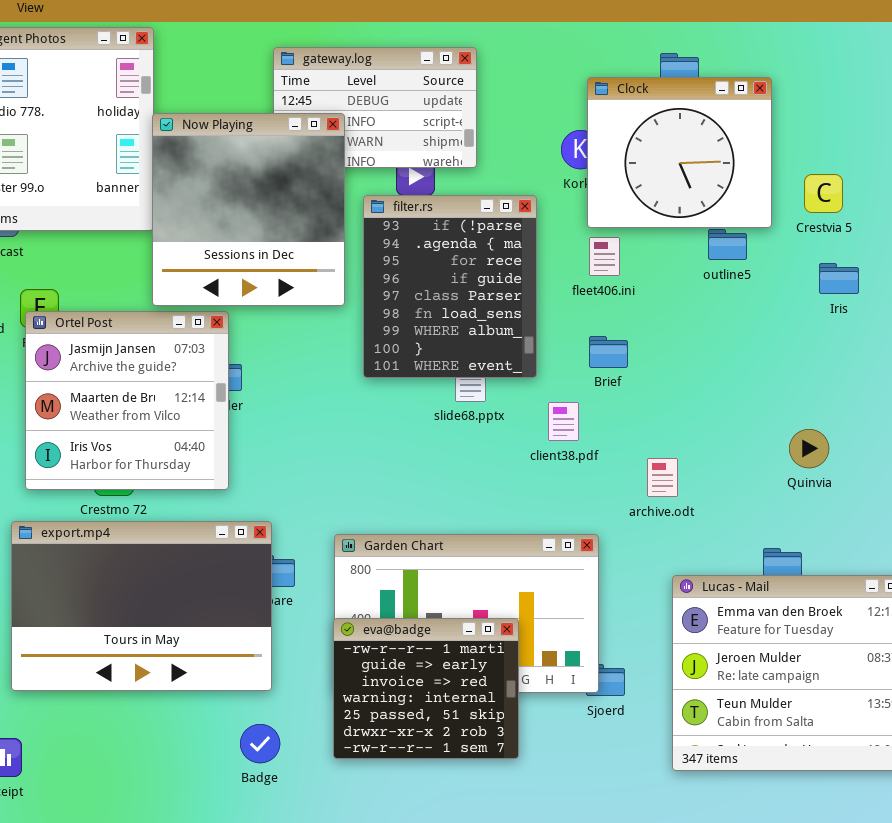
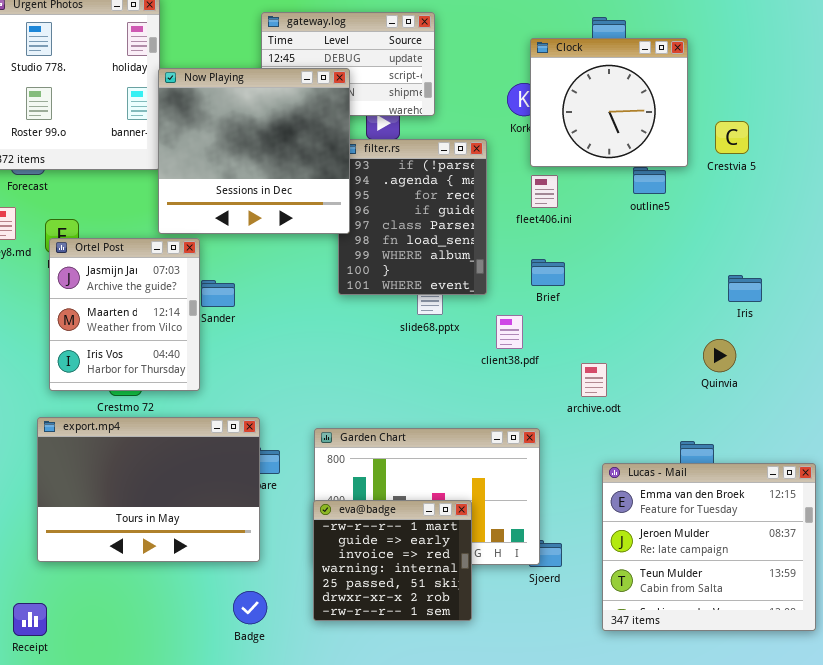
Now Playing: [152,113,345,306] -> [158,68,350,234], resized
Iris: [819,263,859,294] -> [728,275,762,302], moved
Ortel Post: [25,311,229,490] -> [49,238,200,391], resized

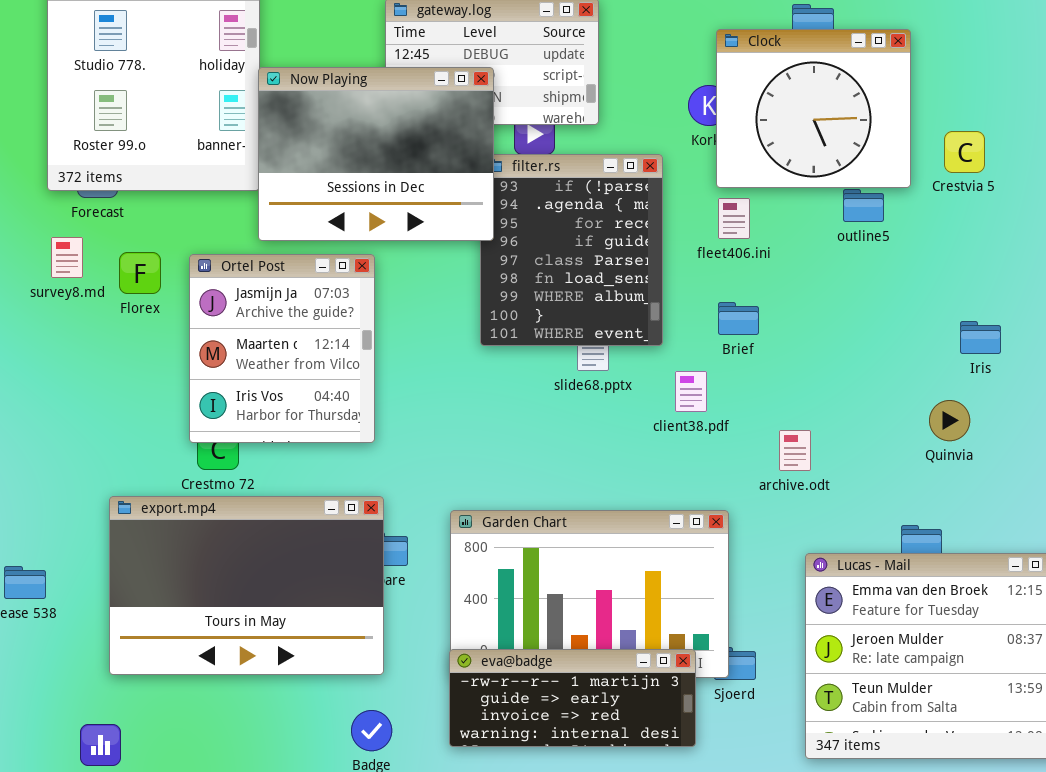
Now Playing: [158,68,350,234] -> [258,67,494,241], resized
Ortel Post: [49,238,200,391] -> [189,254,375,443], moved
eva@badge: [313,500,472,621] -> [449,649,696,747], resized

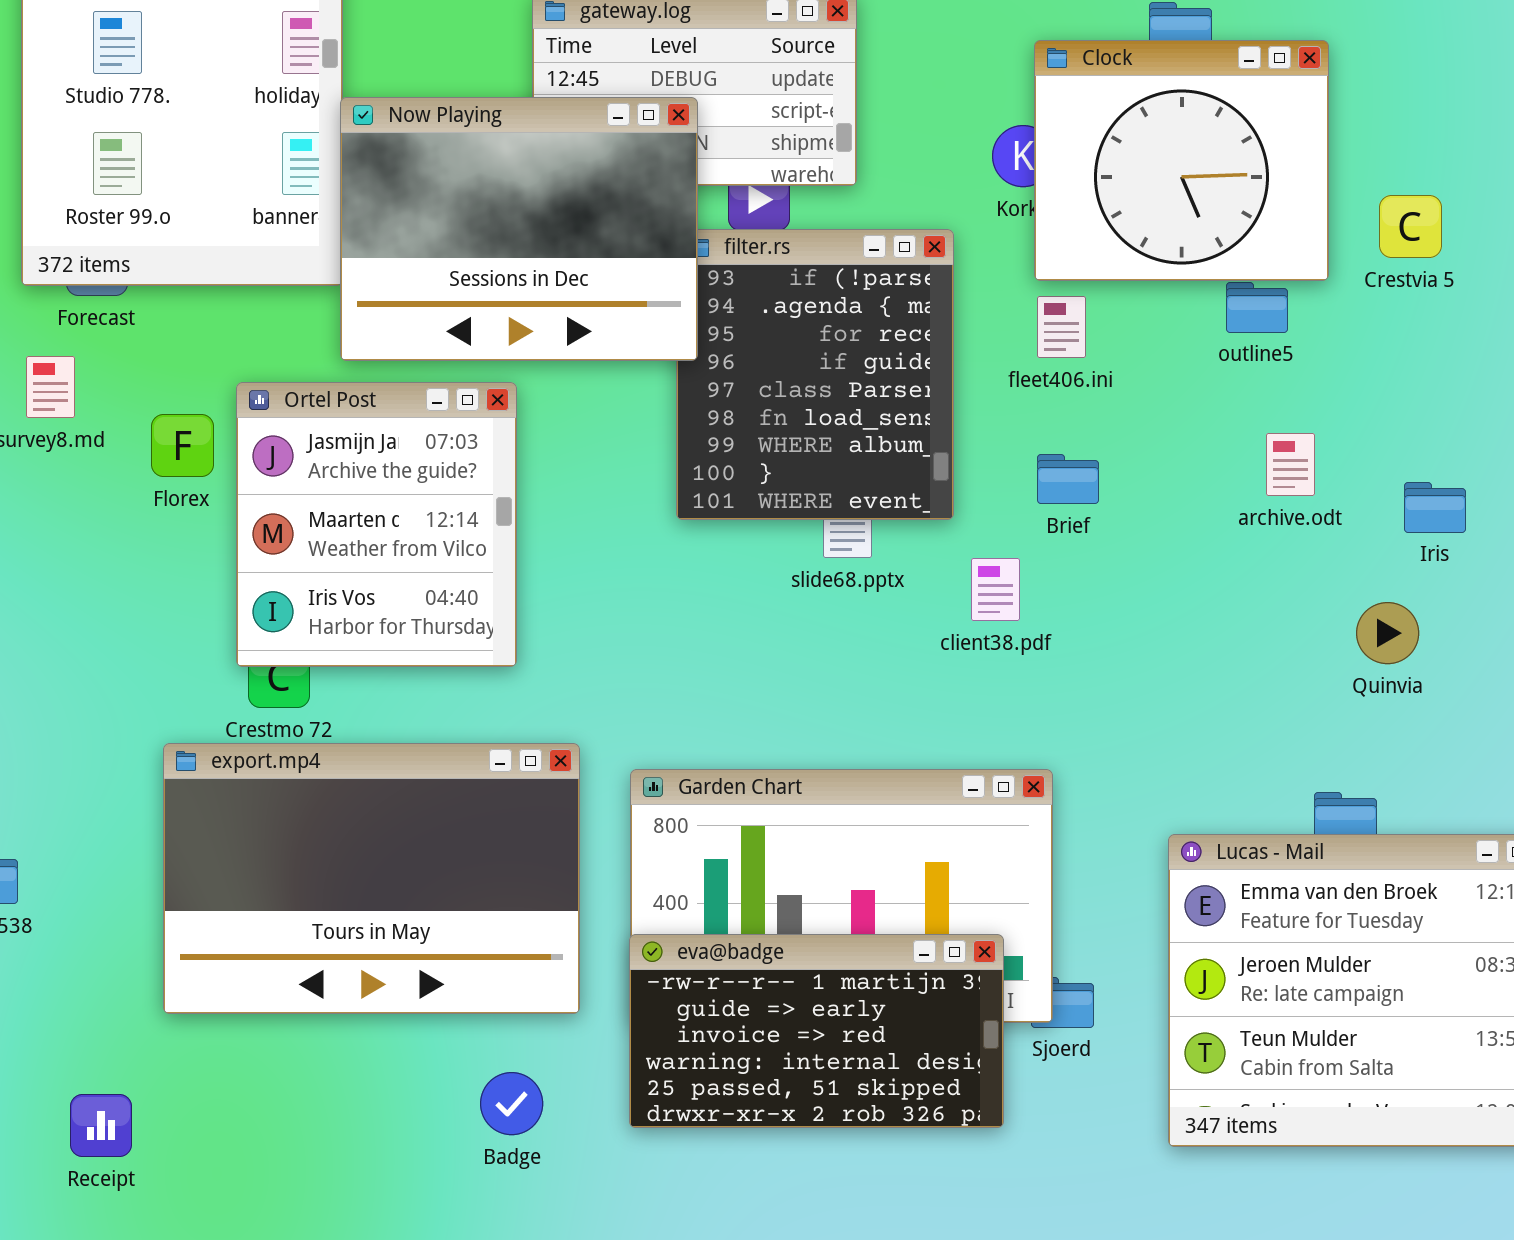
Florex: [119,252,161,294] -> [151,414,214,477], moved
archive.odt: [779,430,811,471] -> [1266,433,1315,496], moved
export.mp4: [109,496,384,675] -> [163,743,580,1014], moved
eva@badge: [449,649,696,747] -> [629,934,1004,1128], resized

